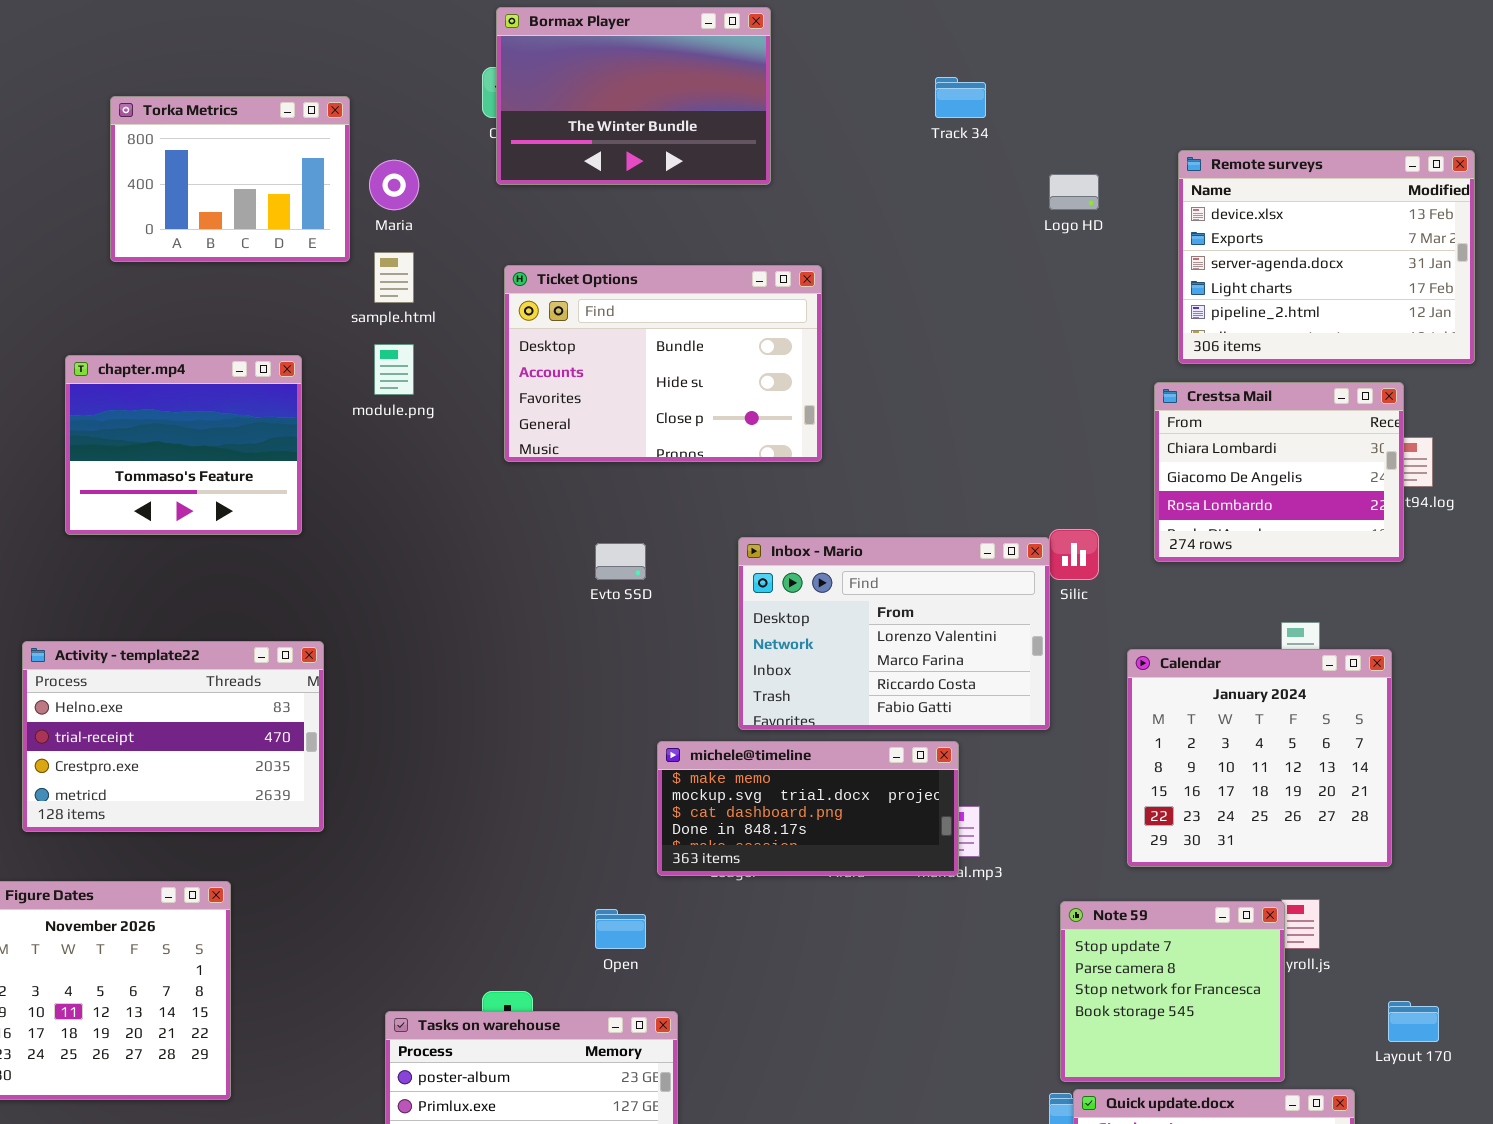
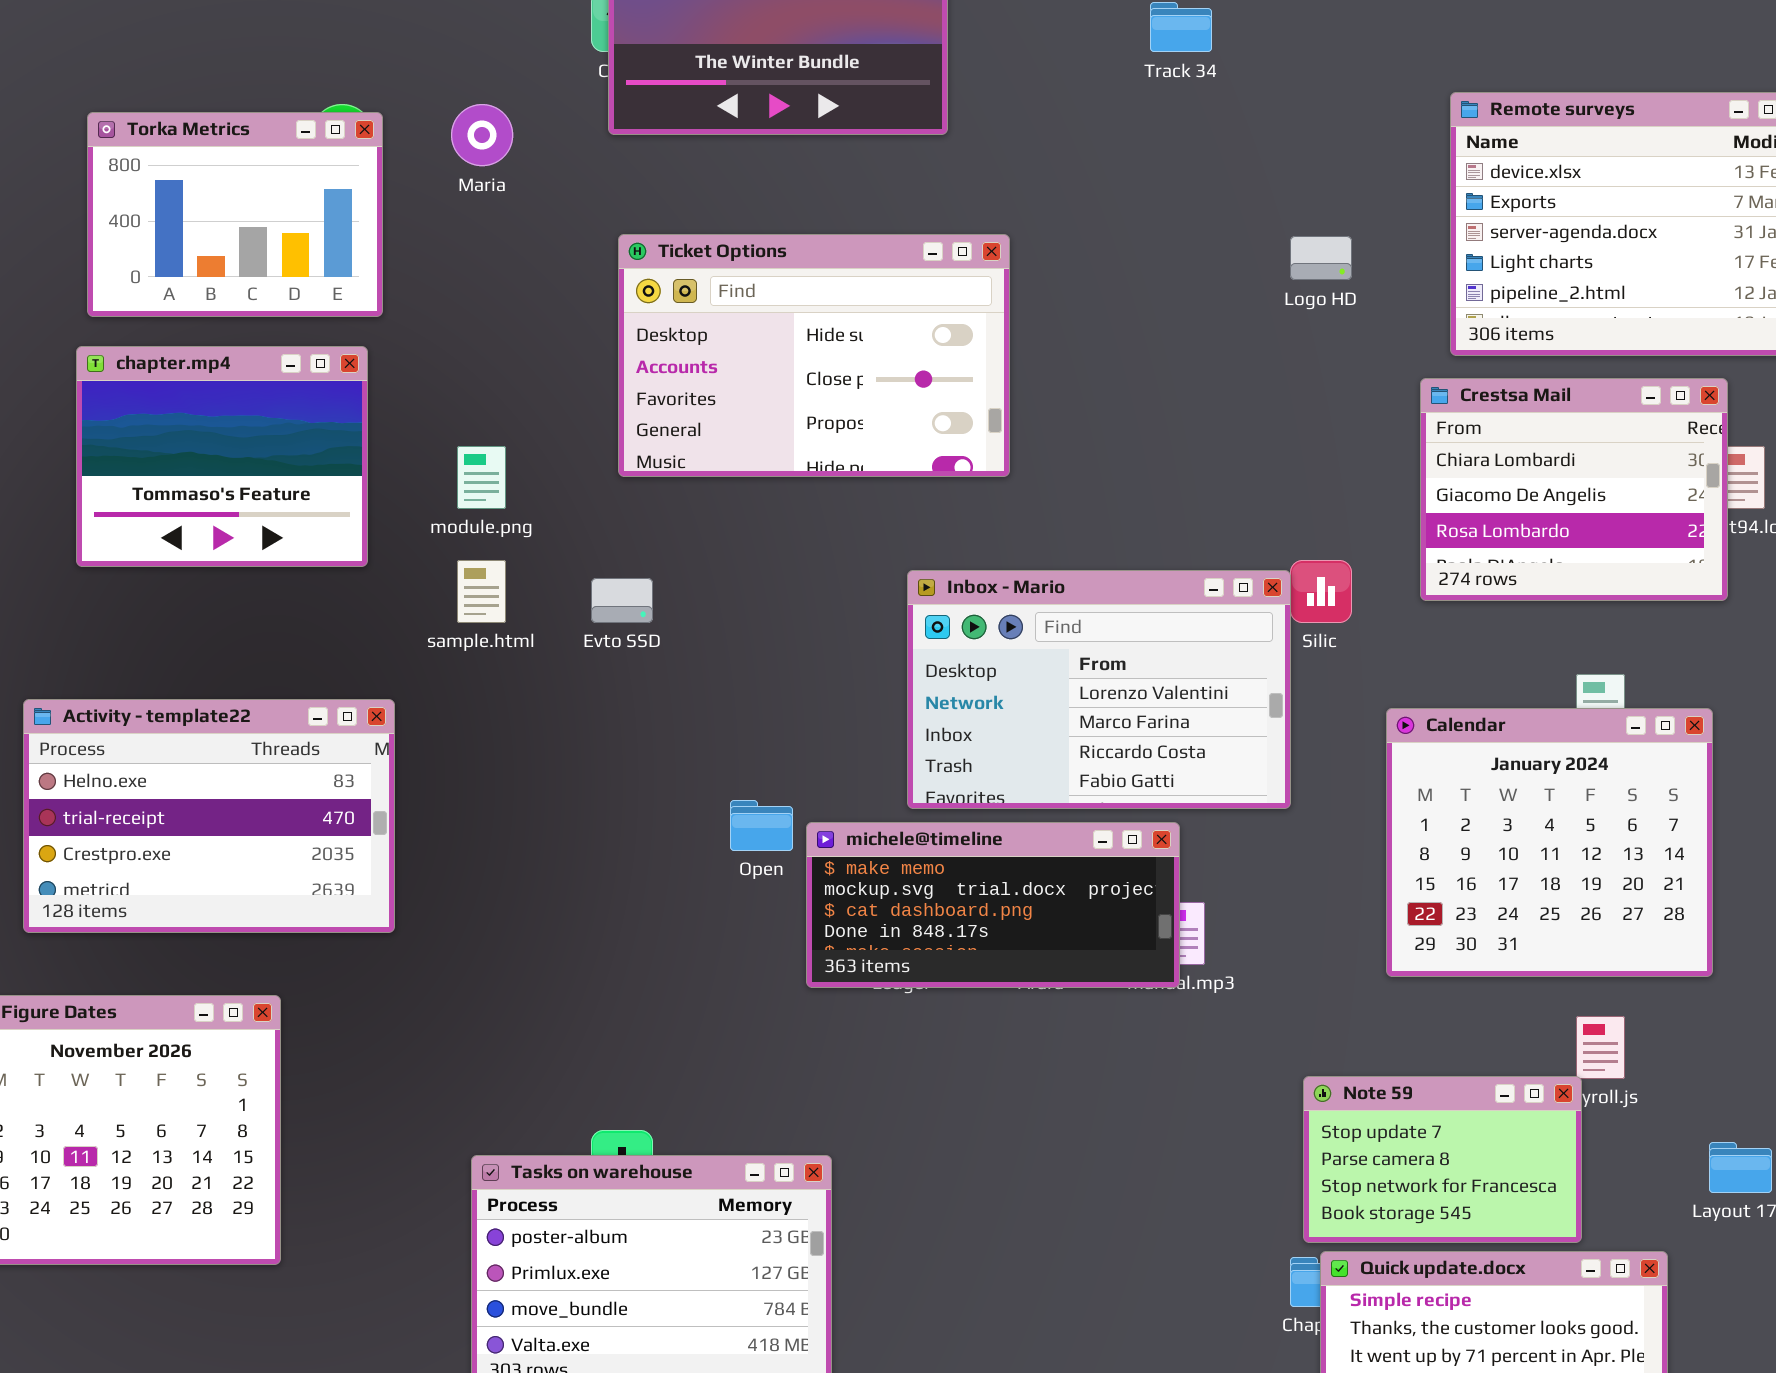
Torka Metrics: [110,96,350,262] -> [87,112,383,317], moved
Logo HD: [1049,174,1099,210] -> [1290,236,1352,280], moved
sample.html: [374,252,414,303] -> [457,560,506,623], moved
Ticket Options: [504,265,822,462] -> [618,234,1010,477], scrolled down 1 row
module.png: [374,344,414,395] -> [457,446,506,509], moved
Evto SSD: [595,543,646,580] -> [591,578,653,623], moved
Note 59: [1060,901,1285,1082] -> [1303,1076,1582,1243], resized
Open: [595,909,646,949] -> [730,800,793,851], moved

